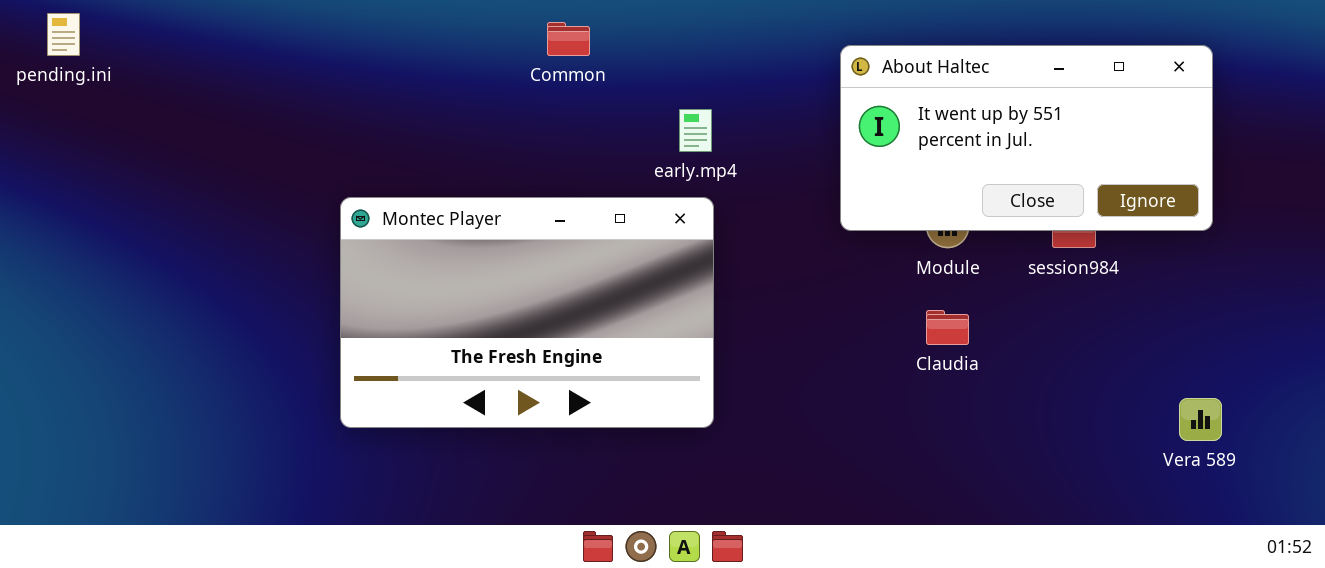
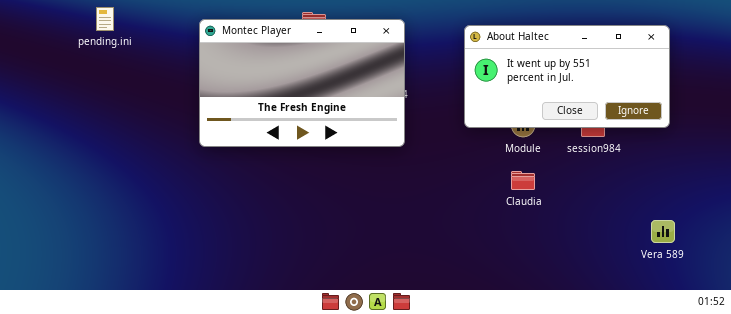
pending.ini: [47,13,80,56] -> [96,7,114,31], moved
Montec Player: [340,197,714,428] -> [199,19,405,147], moved

